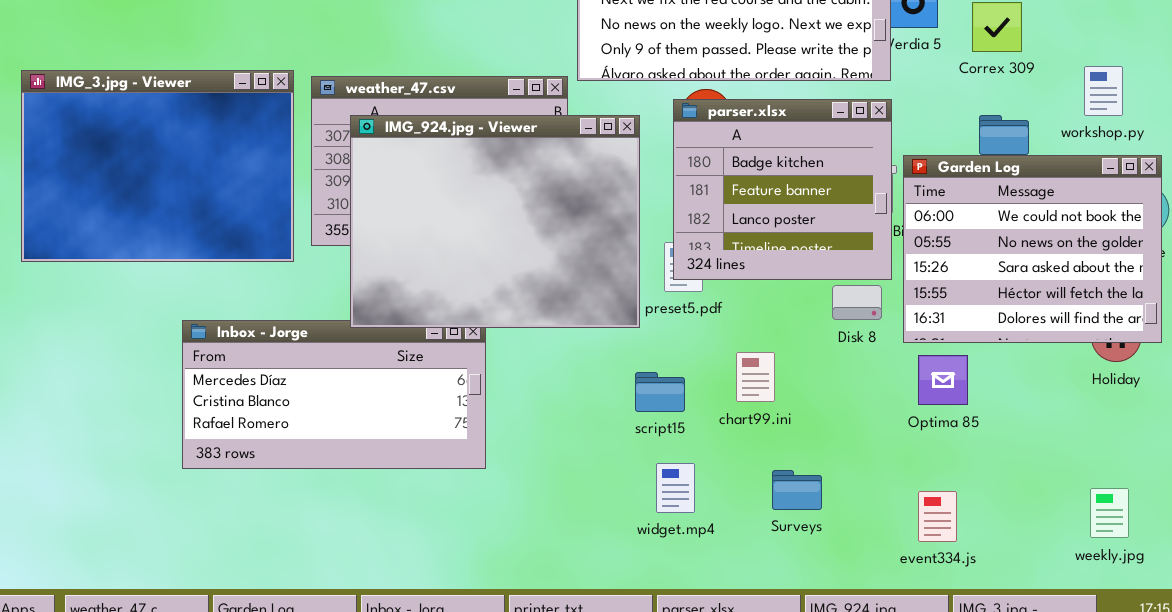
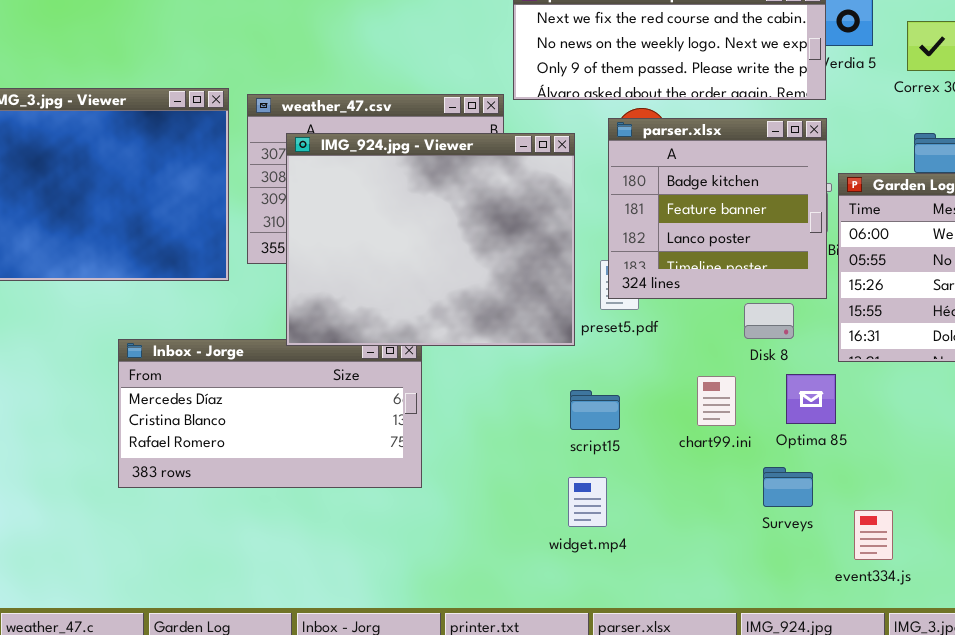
Disk 8: [832,285,882,320] -> [744,303,794,339], moved
chart99.ini: [736,352,775,402] -> [697,376,736,426], moved
Optima 85: [918,355,968,405] -> [786,374,836,424], moved
widget.mp4: [656,463,695,513] -> [568,477,607,527], moved
Surveys: [772,470,822,510] -> [763,467,813,507], moved

